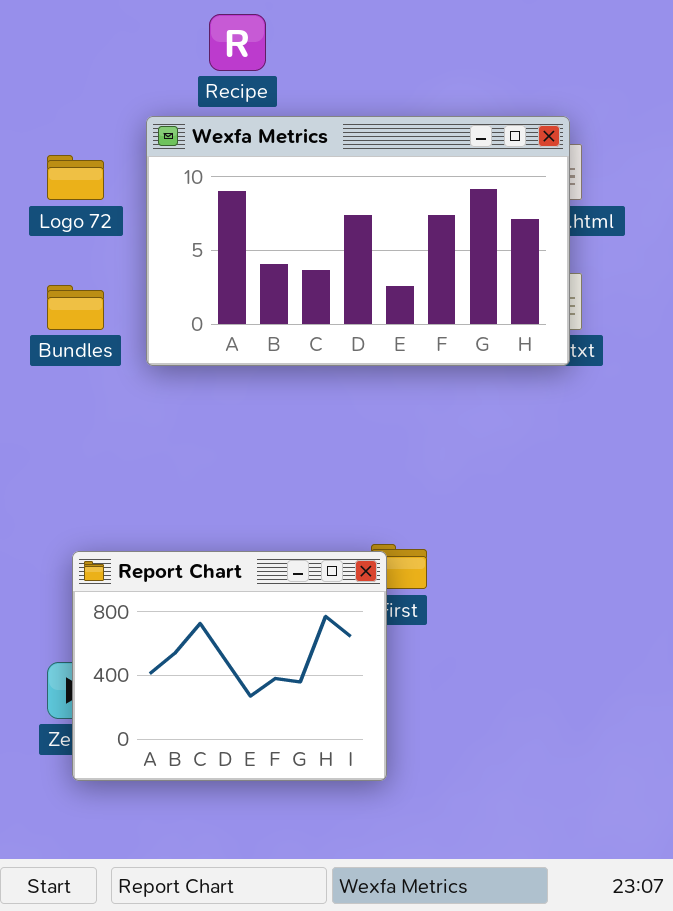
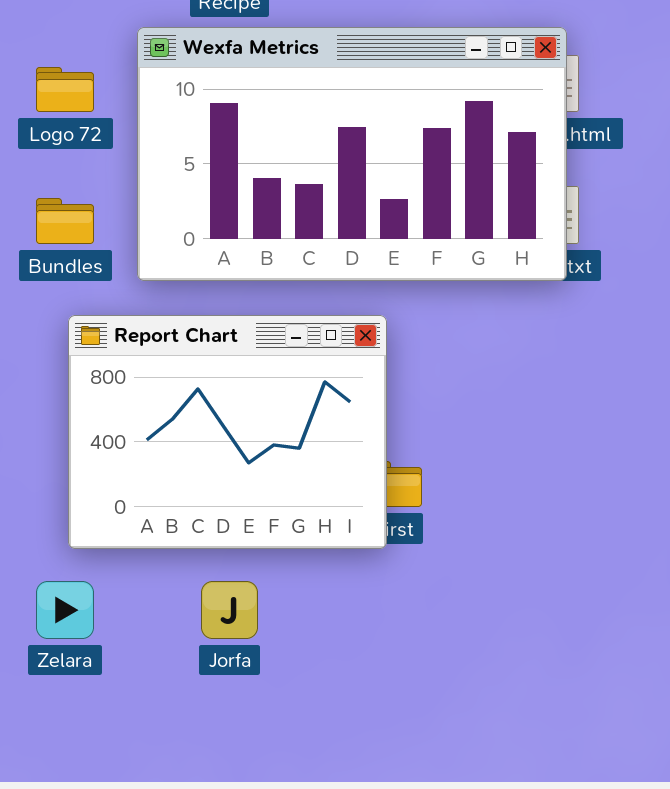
Report Chart: [72,551,387,781] -> [68,315,387,549], moved

